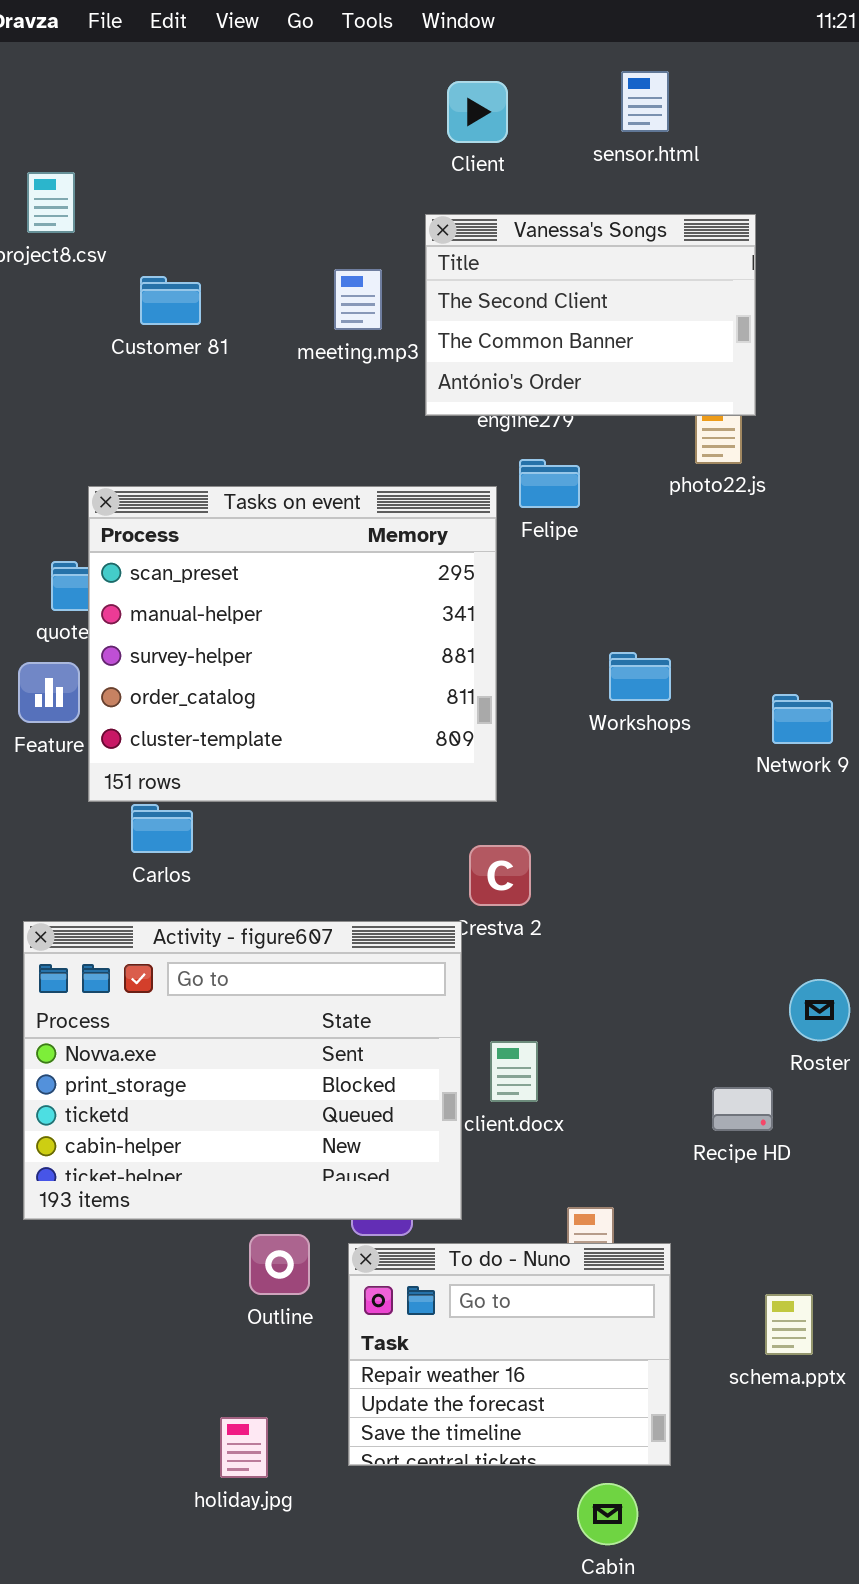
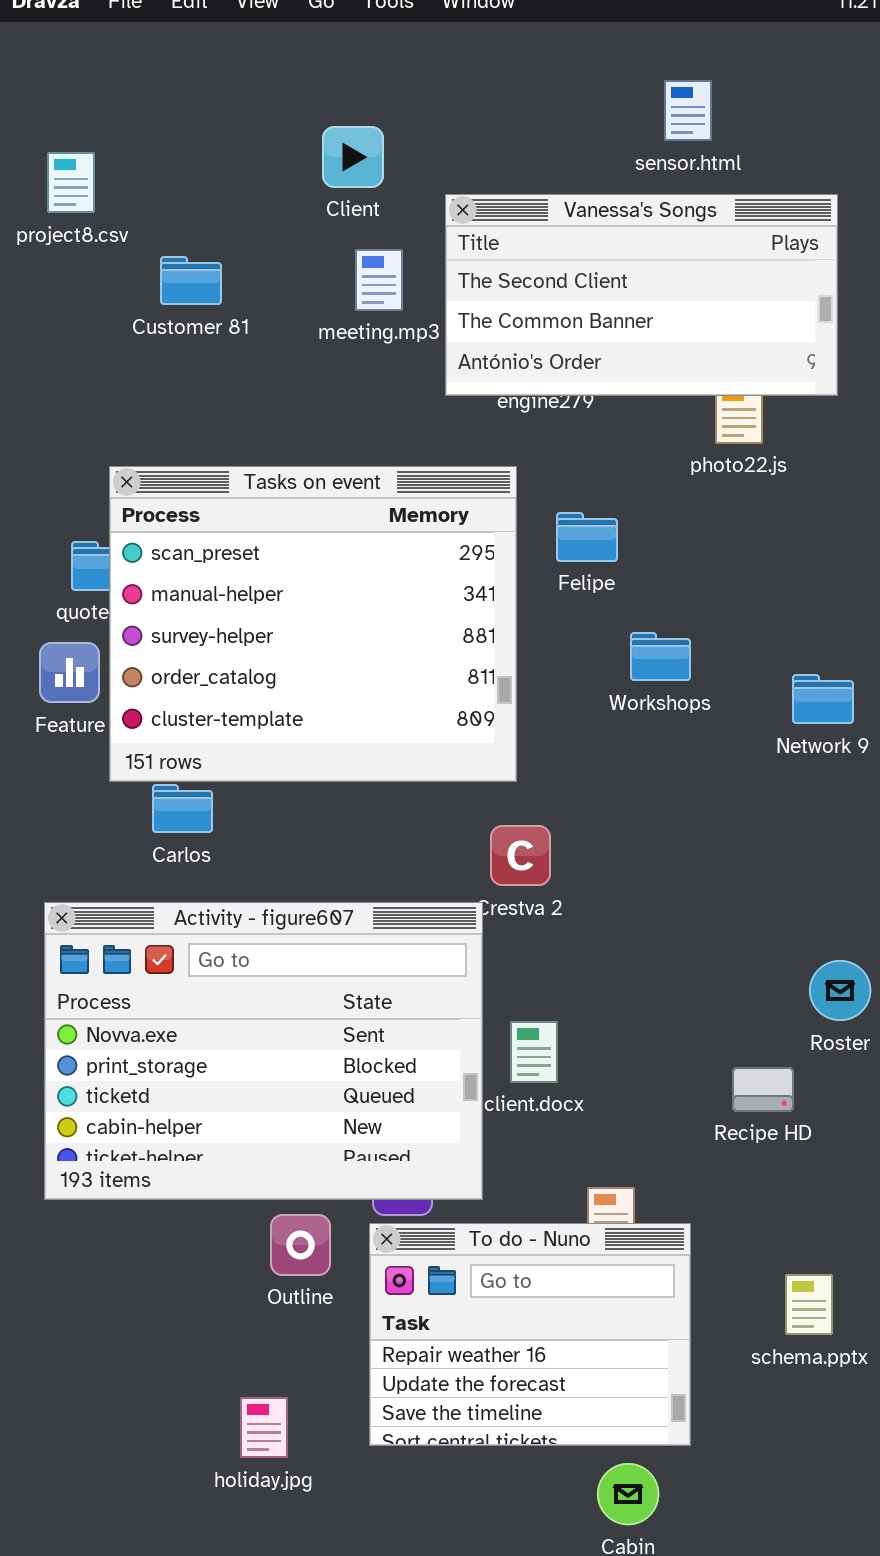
sensor.html: [621,71,669,132] -> [664,80,712,141], moved
Client: [447,81,508,143] -> [322,126,384,188], moved
Vanessa's Songs: [425,214,756,416] -> [445,194,838,396], resized
Felipe: [519,459,580,508] -> [556,512,618,562], moved

